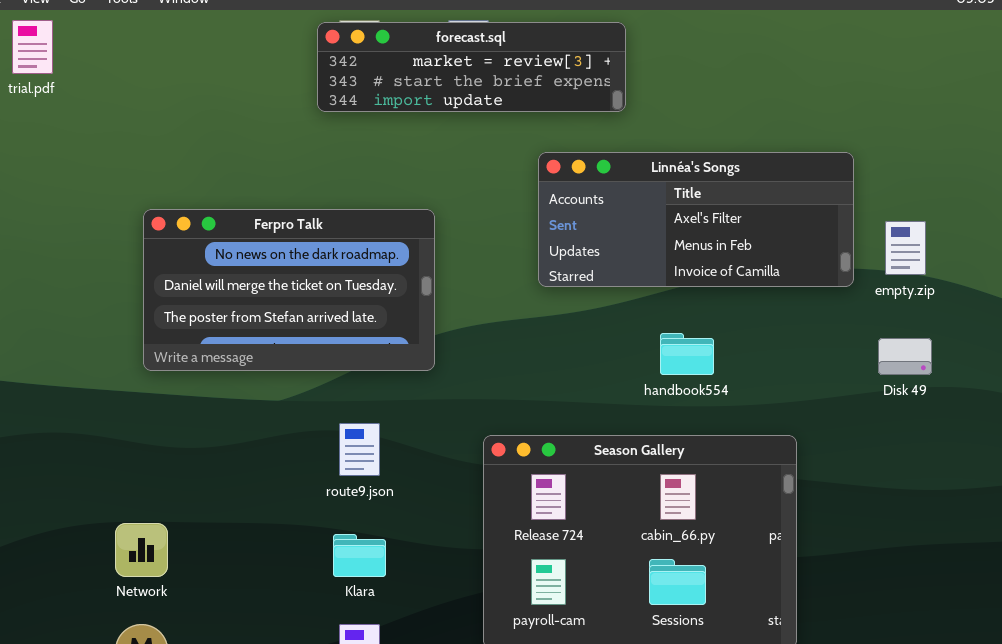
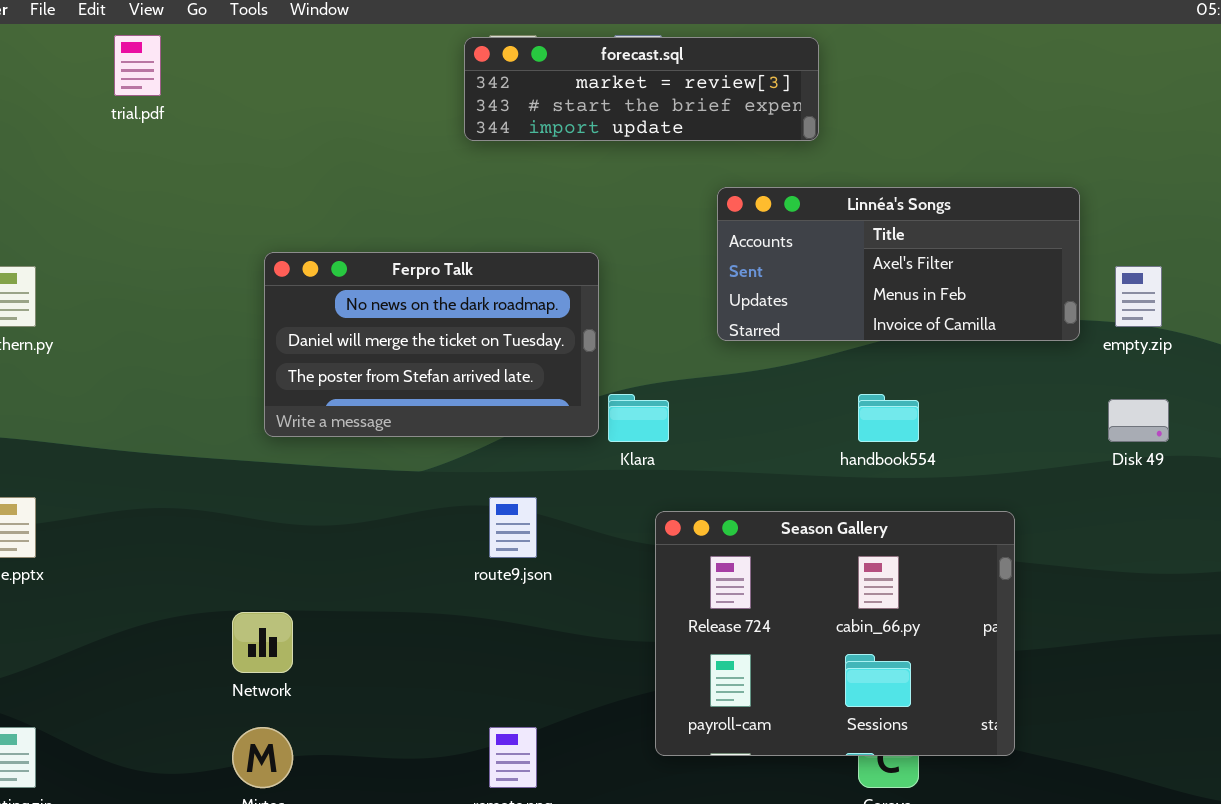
Klara: [333,534,386,577] -> [608,394,669,442], moved

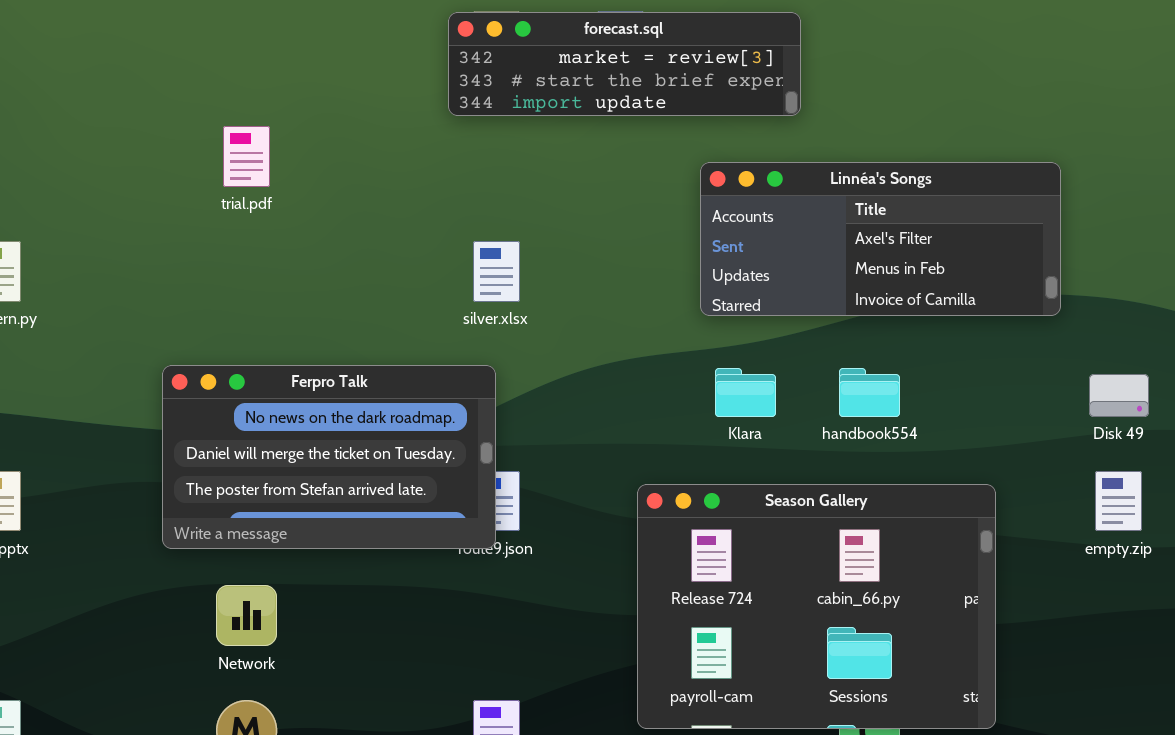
trial.pdf: [114,35,161,96] -> [223,126,270,187], moved
Ferpro Talk: [264,252,599,437] -> [162,365,496,549], moved
empty.zip: [1115,266,1162,327] -> [1095,471,1142,531], moved
Klara: [608,394,669,442] -> [715,368,776,417], moved

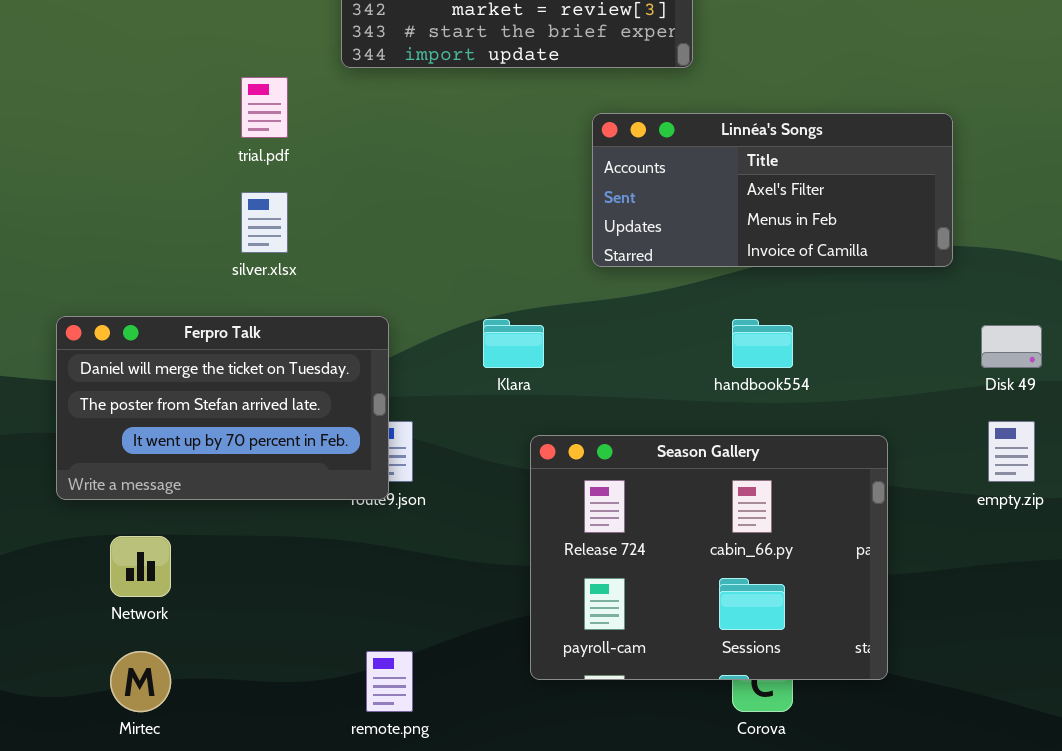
trial.pdf: [223,126,270,187] -> [241,77,288,138], moved
silver.xlsx: [473,241,520,302] -> [241,192,288,253], moved
Ferpro Talk: [162,365,496,549] -> [56,316,389,500], scrolled down 1 row
Klara: [715,368,776,417] -> [483,319,544,368], moved

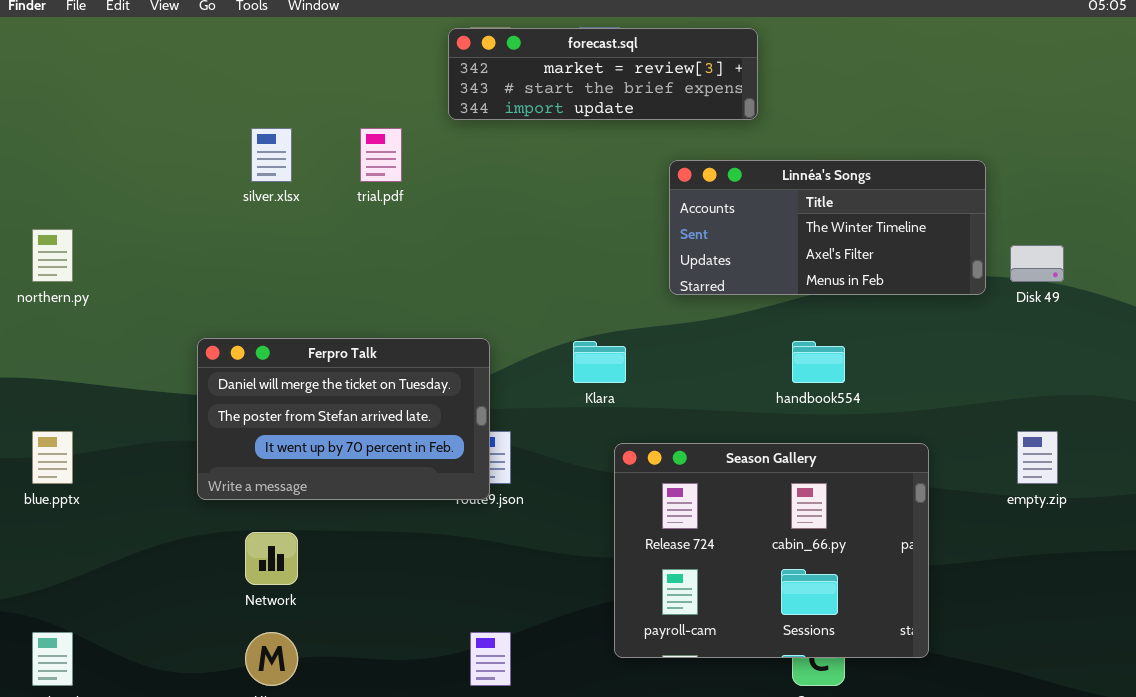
Linnéa's Songs: [592,113,953,267] -> [669,160,986,295], scrolled up 1 row
silver.xlsx: [241,192,288,253] -> [251,128,292,182], moved
Disk 49: [981,325,1042,368] -> [1010,245,1064,282], moved

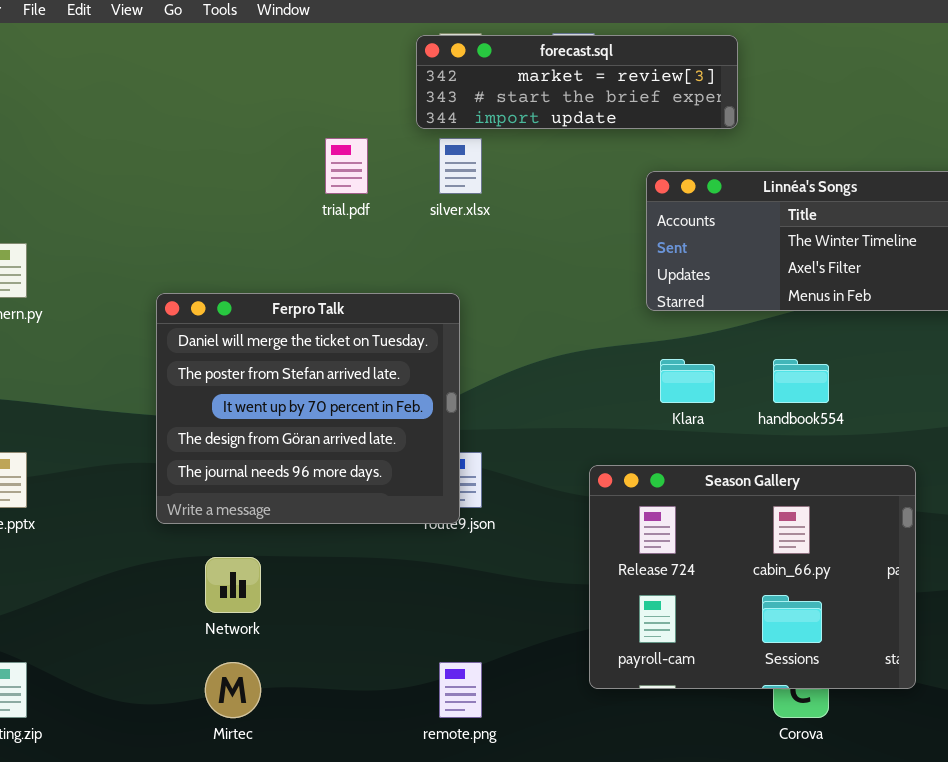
silver.xlsx: [251,128,292,182] -> [439,138,482,194], moved
Ferpro Talk: [197,338,490,500] -> [156,293,460,524], resized
Klara: [573,341,626,383] -> [660,359,715,403], moved

